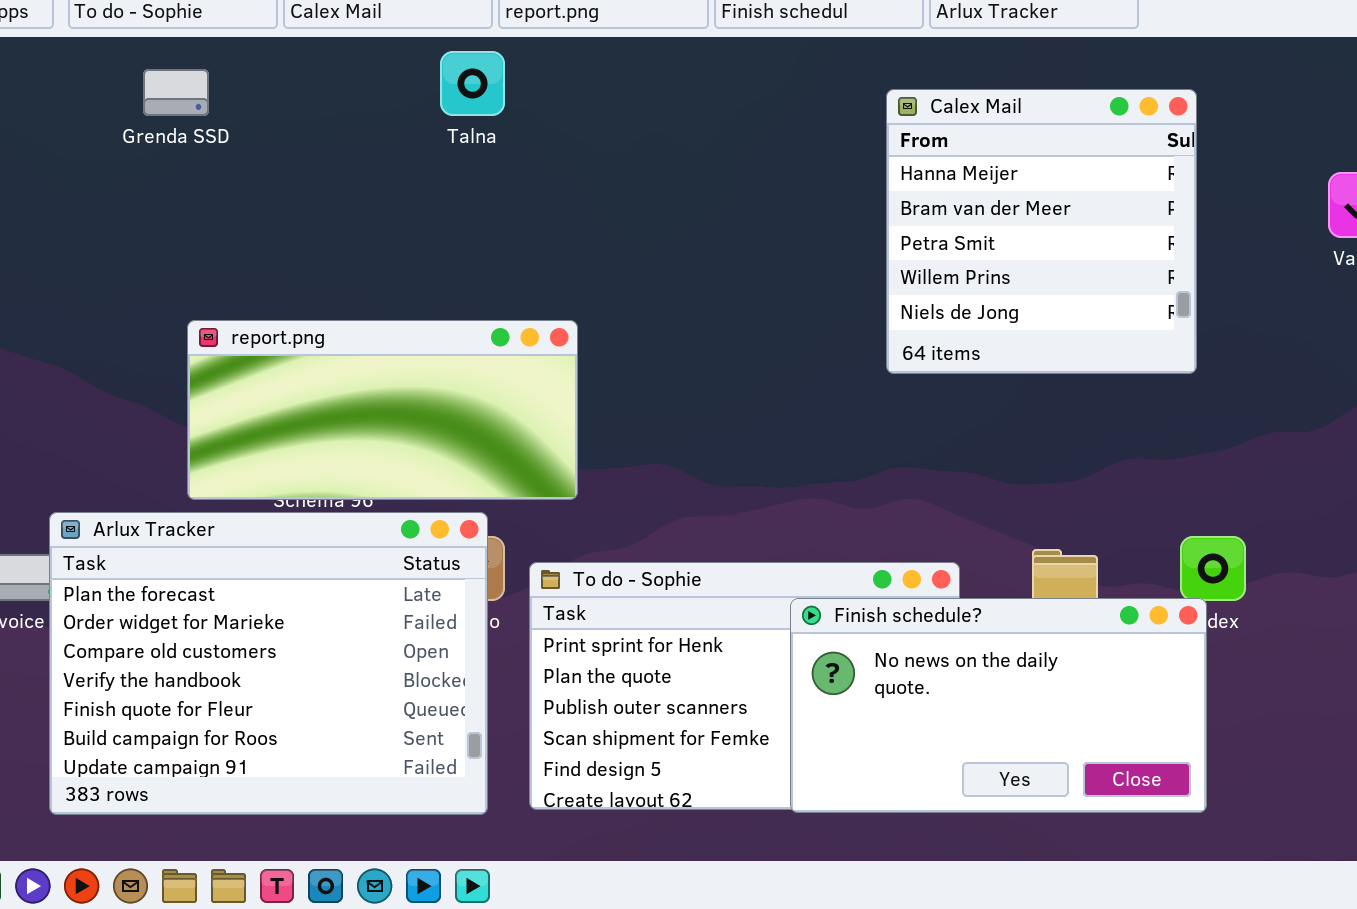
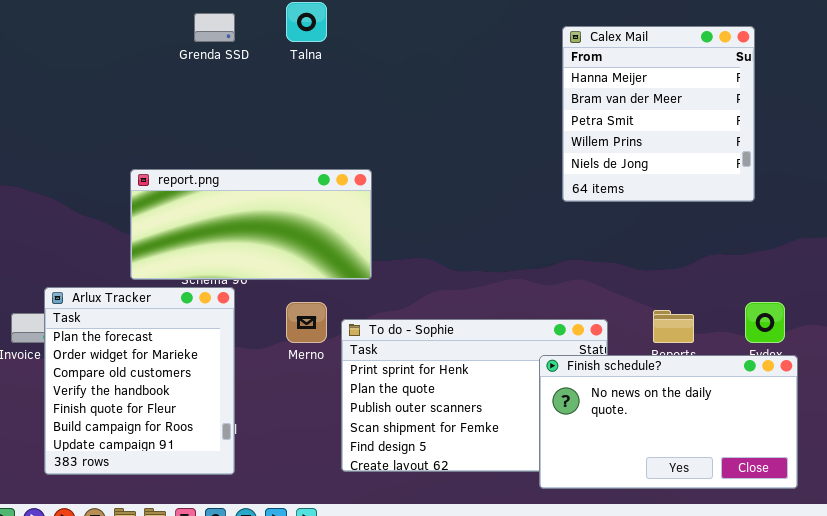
Grenda SSD: [143,69,209,116] -> [194,13,235,42], moved
Arlux Tracker: [49,512,488,815] -> [44,287,235,475], resized
Finish schedule?: [790,598,1207,813] -> [539,355,798,489], moved

